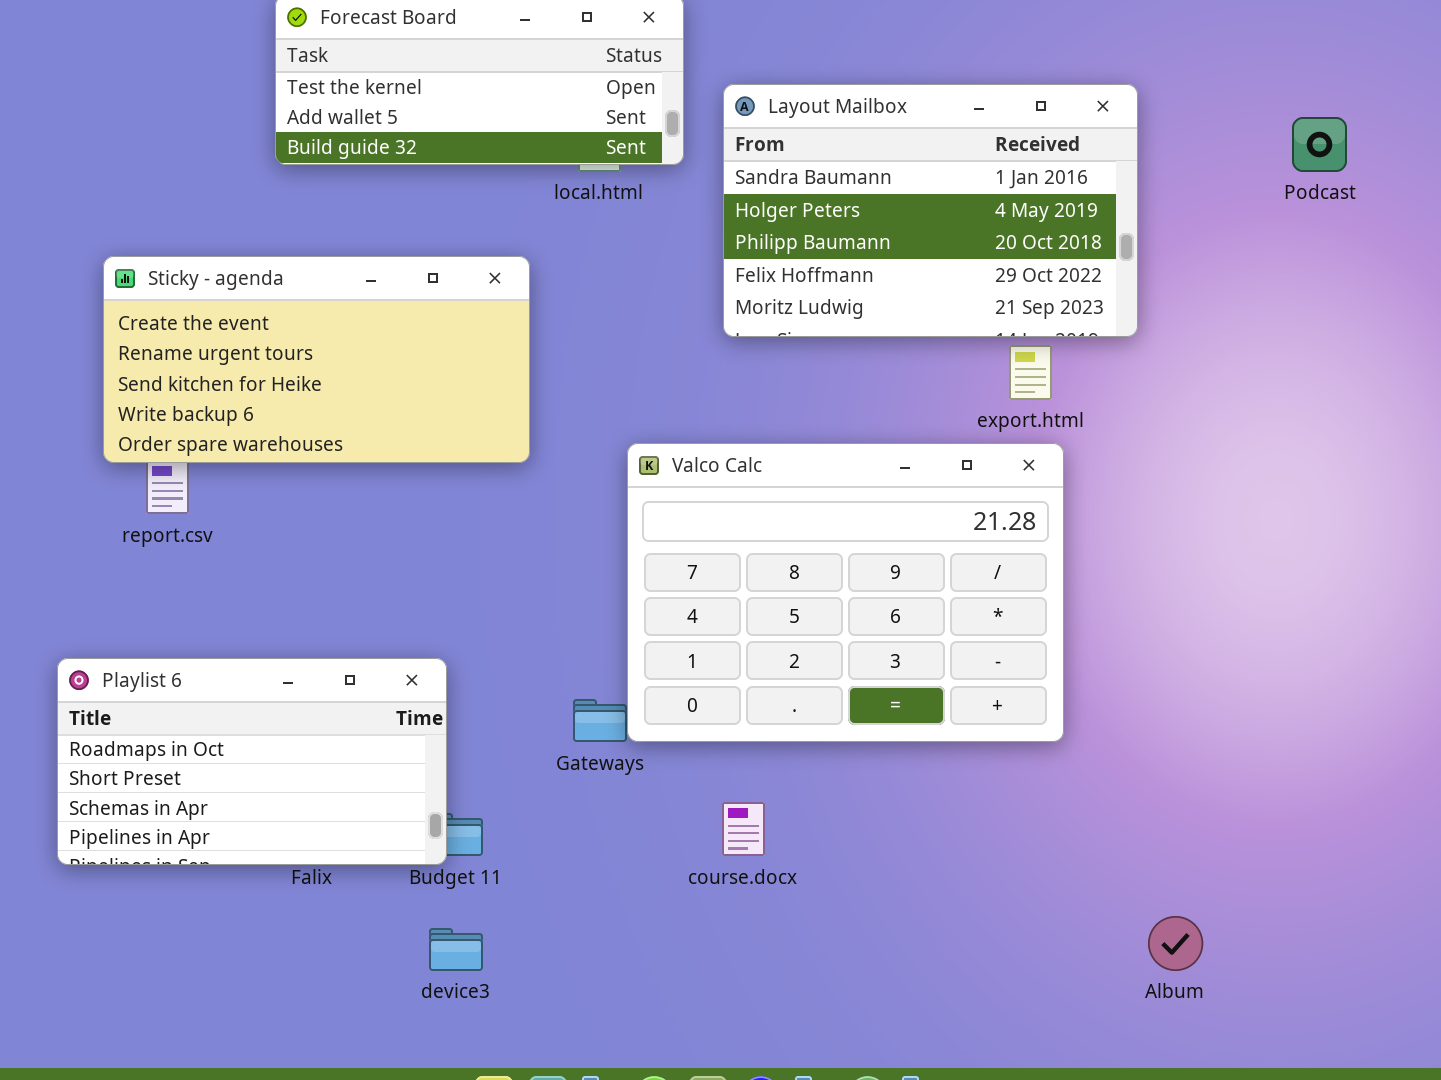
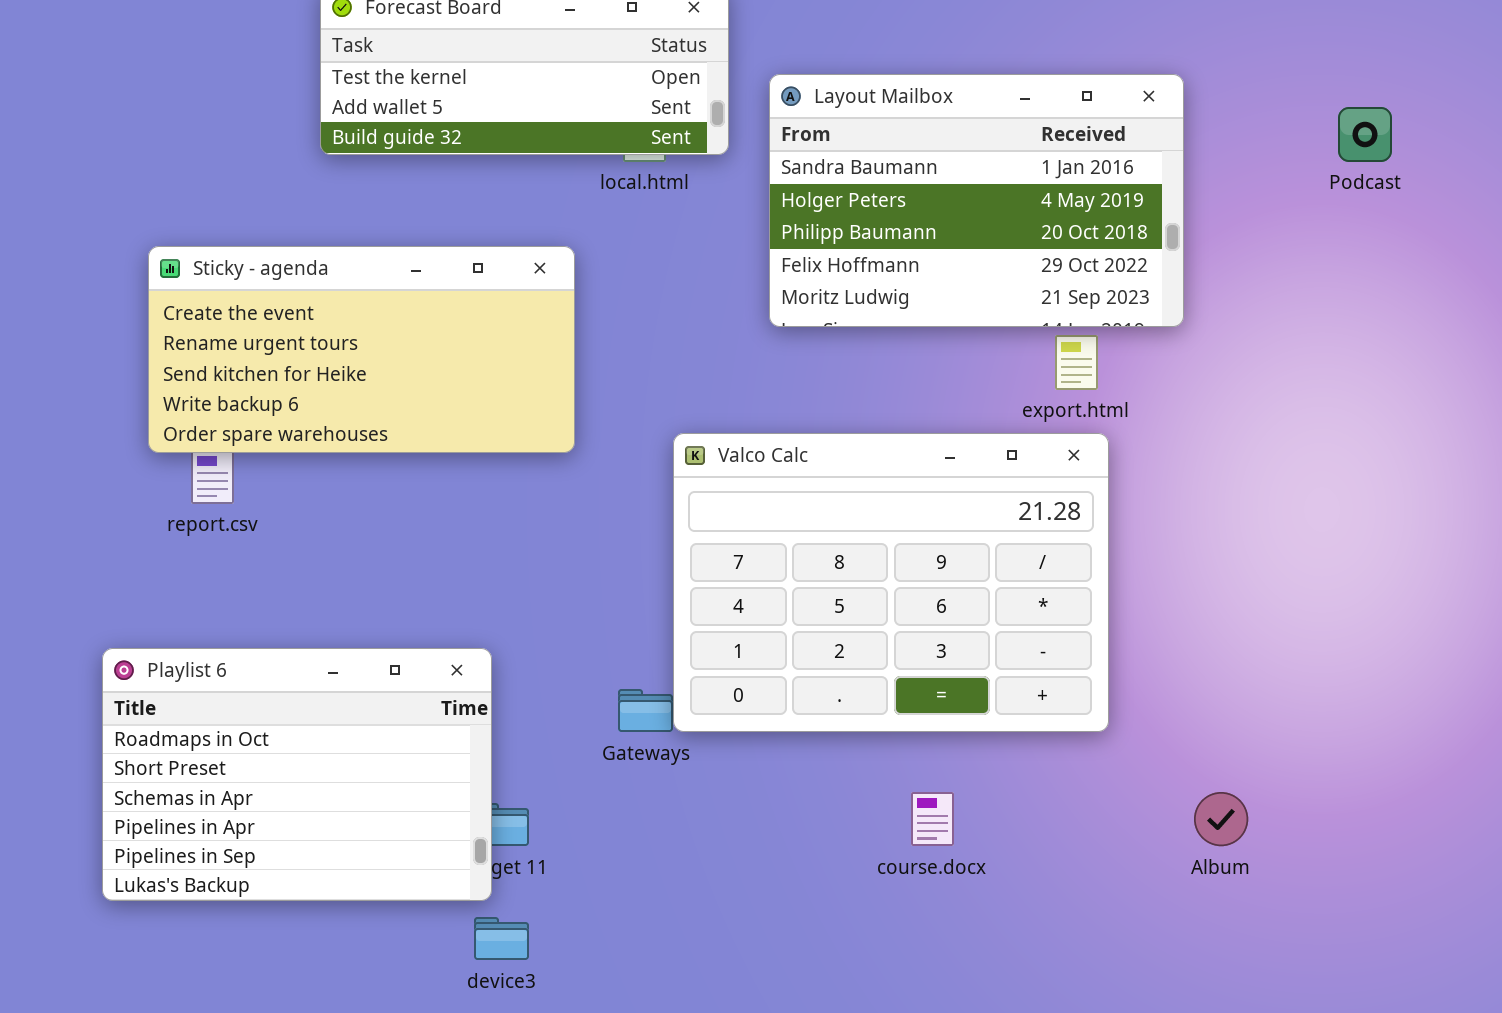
Playlist 6: [57,658,447,865] -> [102,648,492,901], resized
course.docx: [722,802,765,856] -> [911,792,954,846], moved
Album: [1148,916,1203,971] -> [1194,792,1248,846], moved

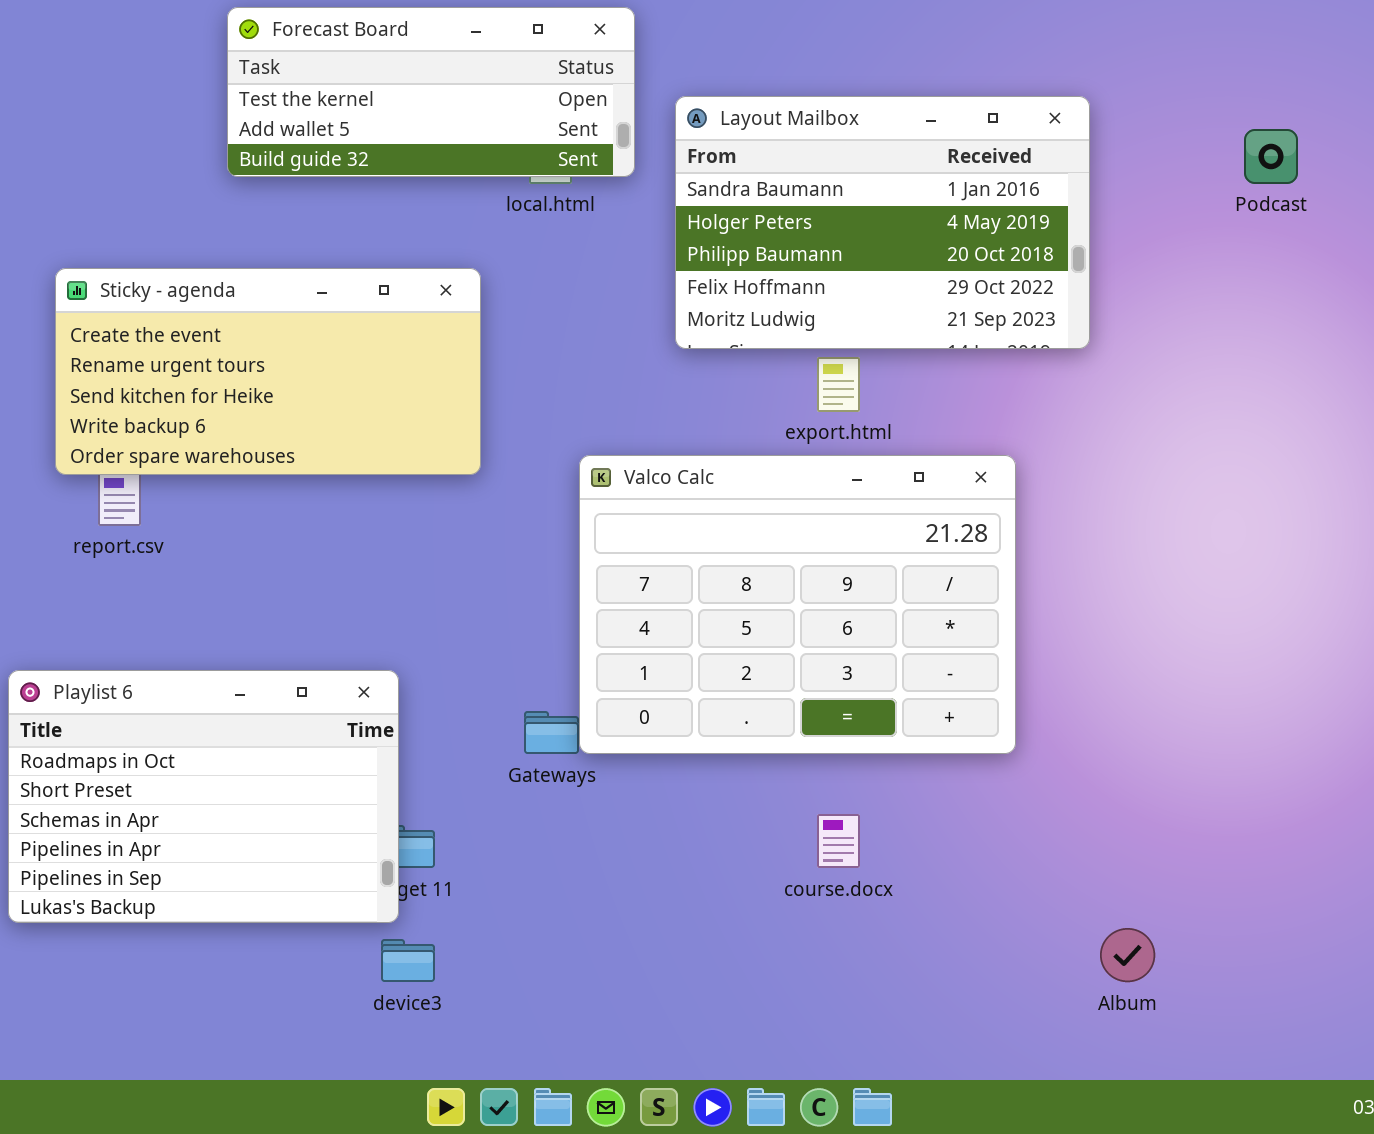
export.html: [1055,335,1098,390] -> [817,357,860,412], moved
Album: [1194,792,1248,846] -> [1100,928,1155,982], moved

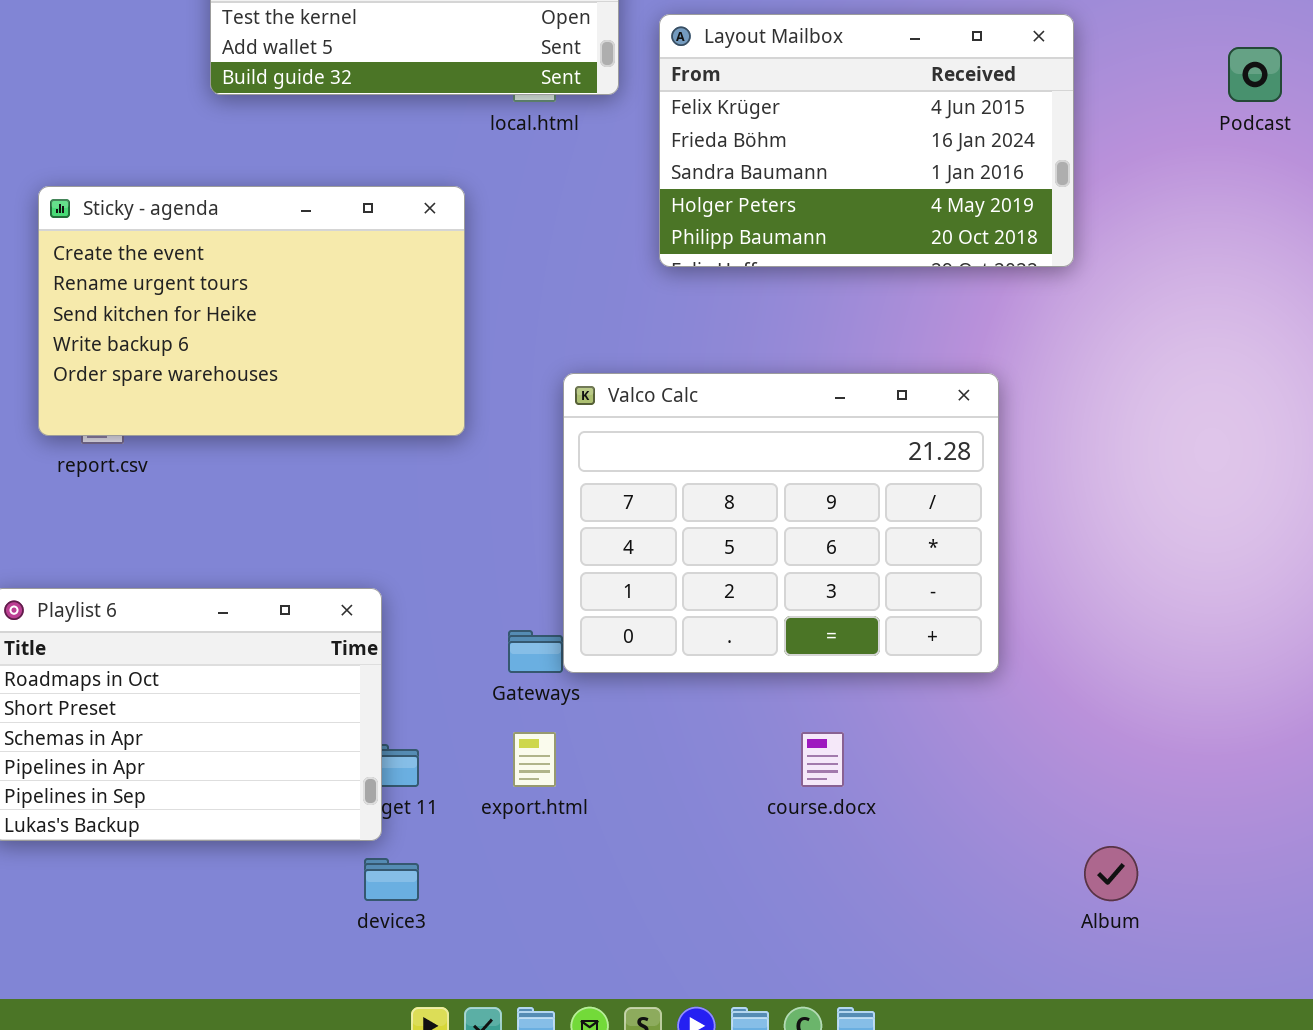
Layout Mailbox: [675,96,1090,349] -> [659,14,1074,267], scrolled up 2 rows
Sticky - agenda: [55,268,481,475] -> [38,186,465,436], resized
export.html: [817,357,860,412] -> [513,732,556,787], moved

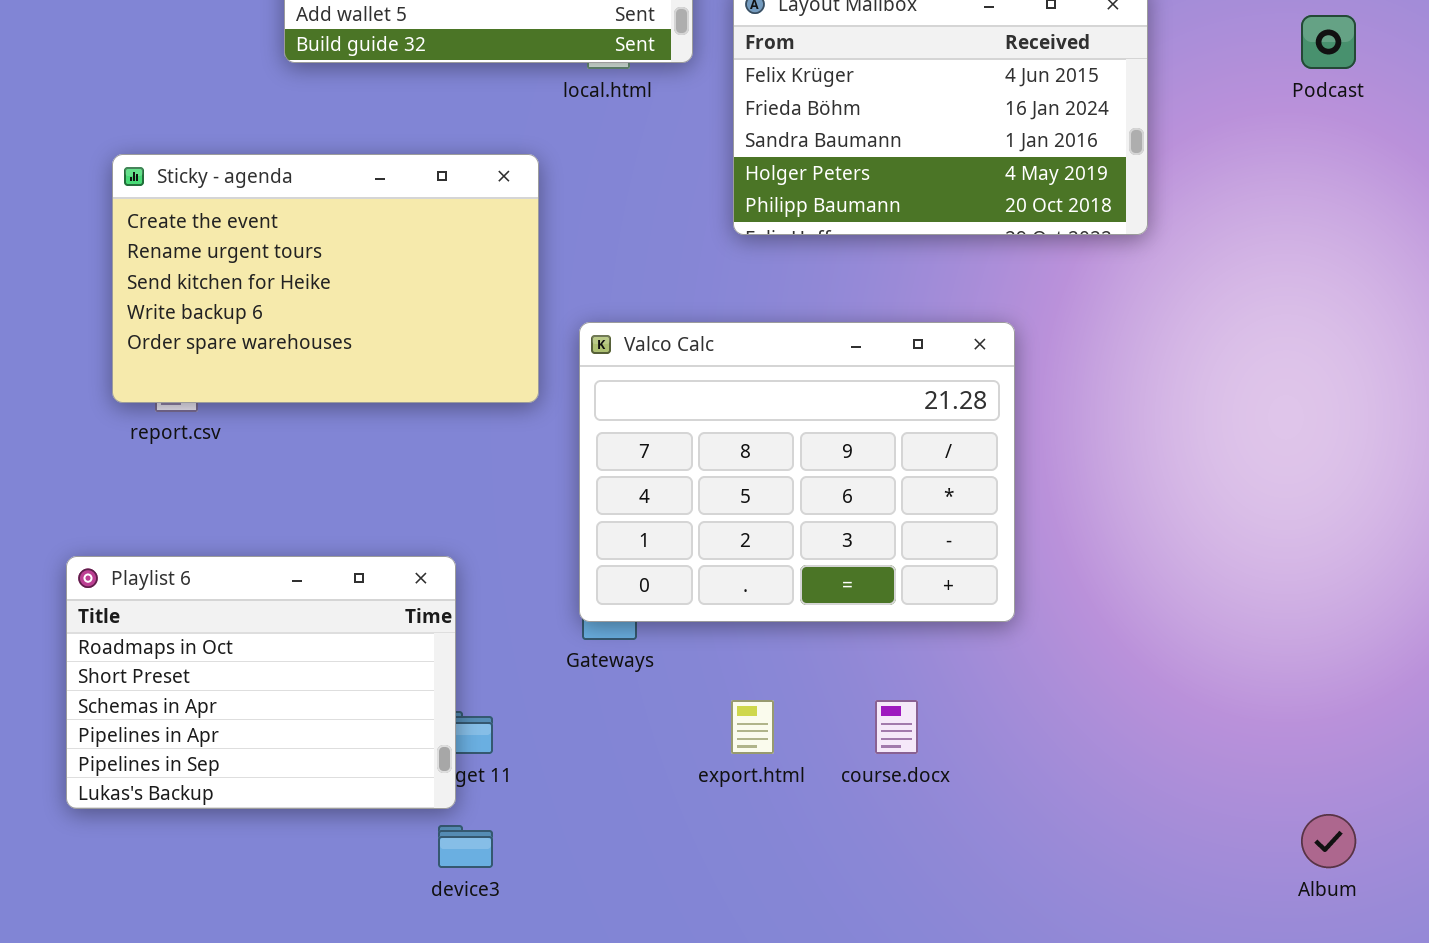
Valco Calc: [563,373,999,673] -> [579,322,1015,622], moved
export.html: [513,732,556,787] -> [731,700,774,754], moved
Album: [1084,846,1138,901] -> [1301,814,1356,868], moved

